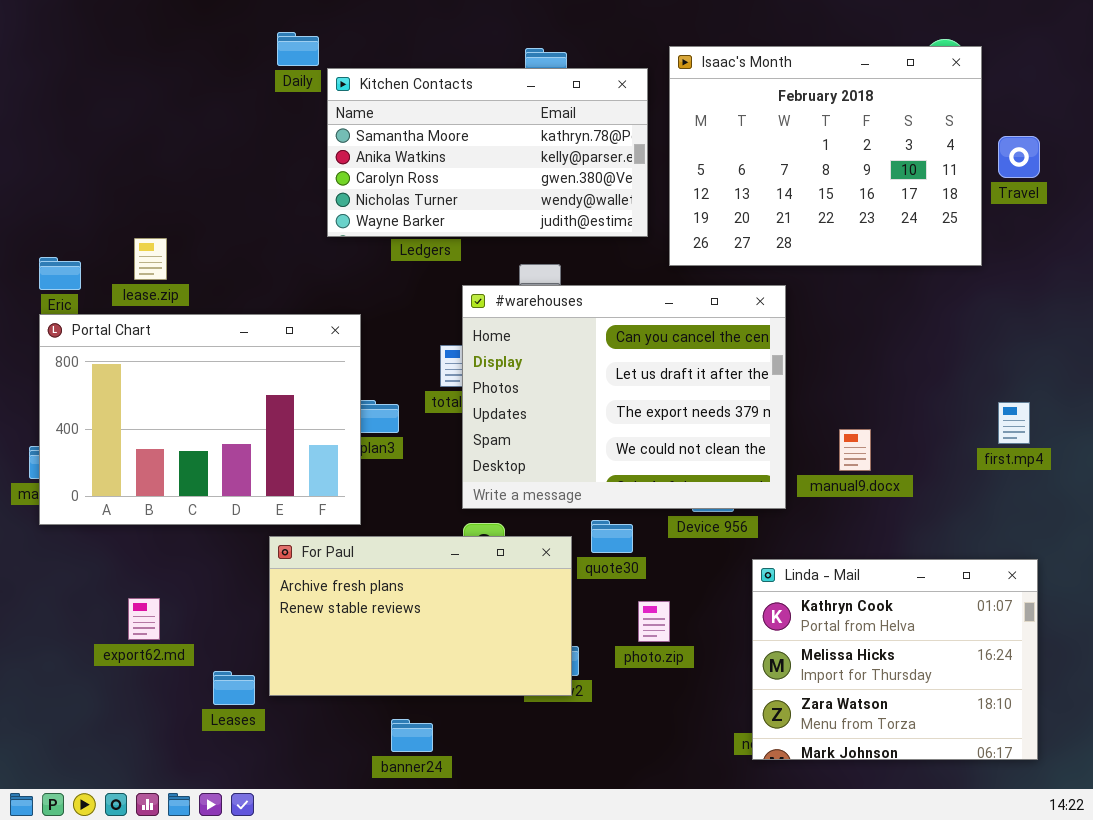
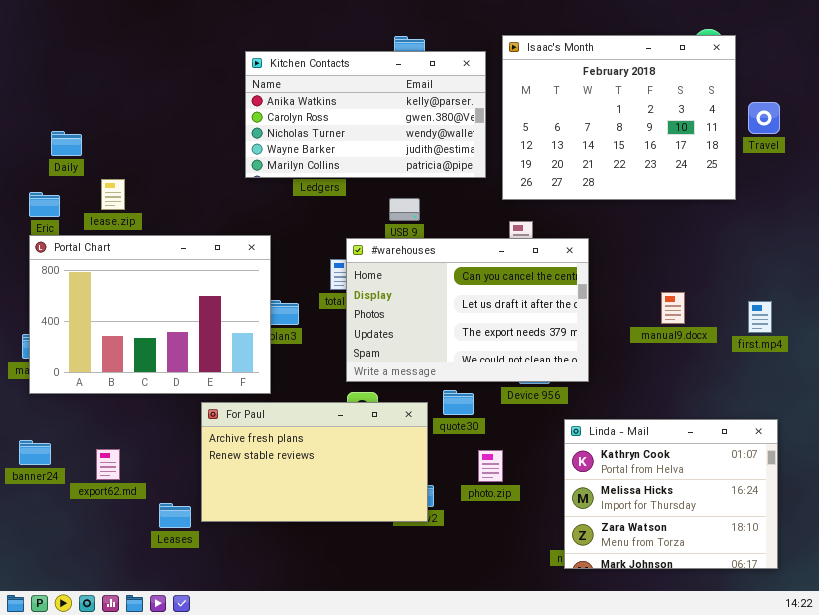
Daily: [277,32,319,66] -> [51,131,82,156], moved
Kitchen Contacts: [327,68,648,237] -> [245,51,486,178], scrolled down 1 row
#warehouses: [462,285,786,509] -> [346,238,589,382], resized
manual9.docx: [839,429,871,471] -> [661,292,685,324], moved
banner24: [391,719,433,752] -> [19,440,51,465], moved

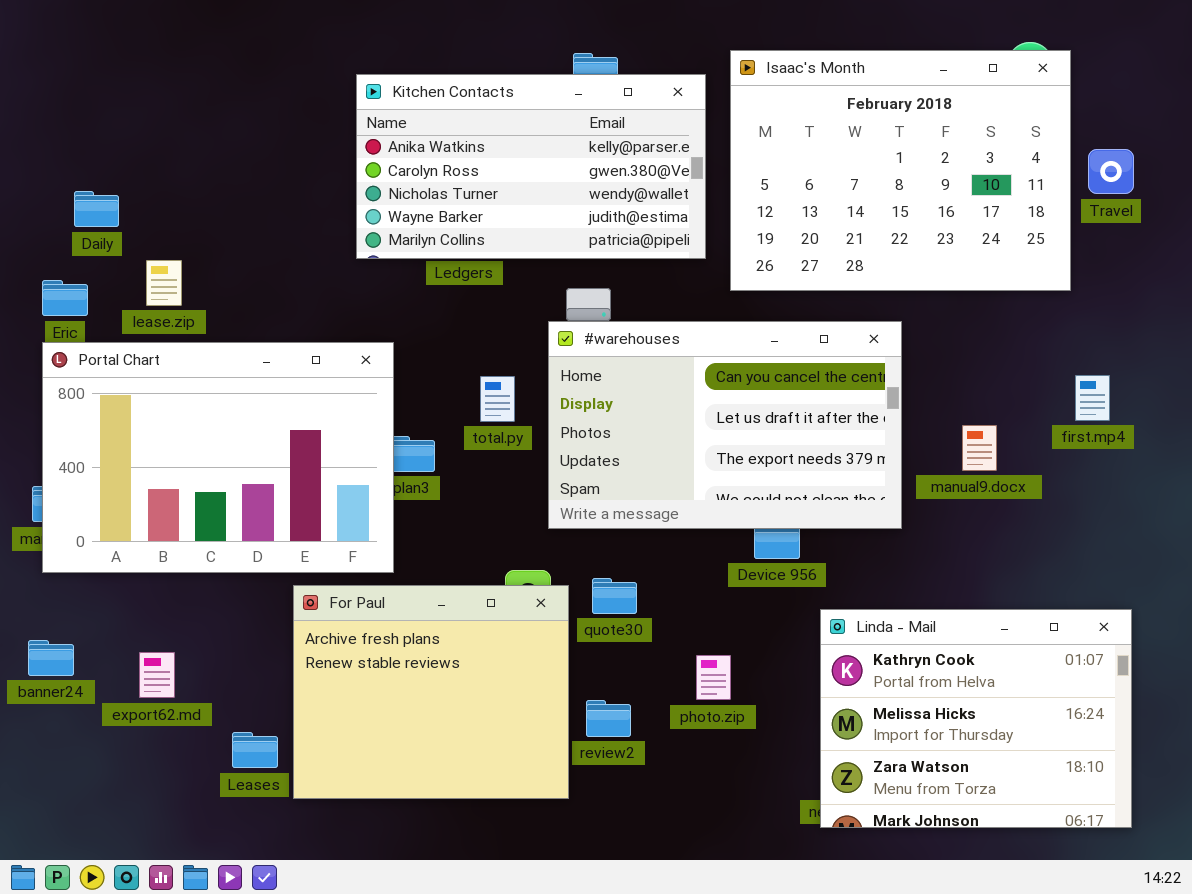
#warehouses: [346,238,589,382] -> [548,321,902,529], moved
first.mp4: [748,301,772,333] -> [1075,375,1110,421], moved
quote30: [443,390,474,415] -> [592,578,637,614], moved
For Paul: [201,402,428,522] -> [293,585,569,799], resized

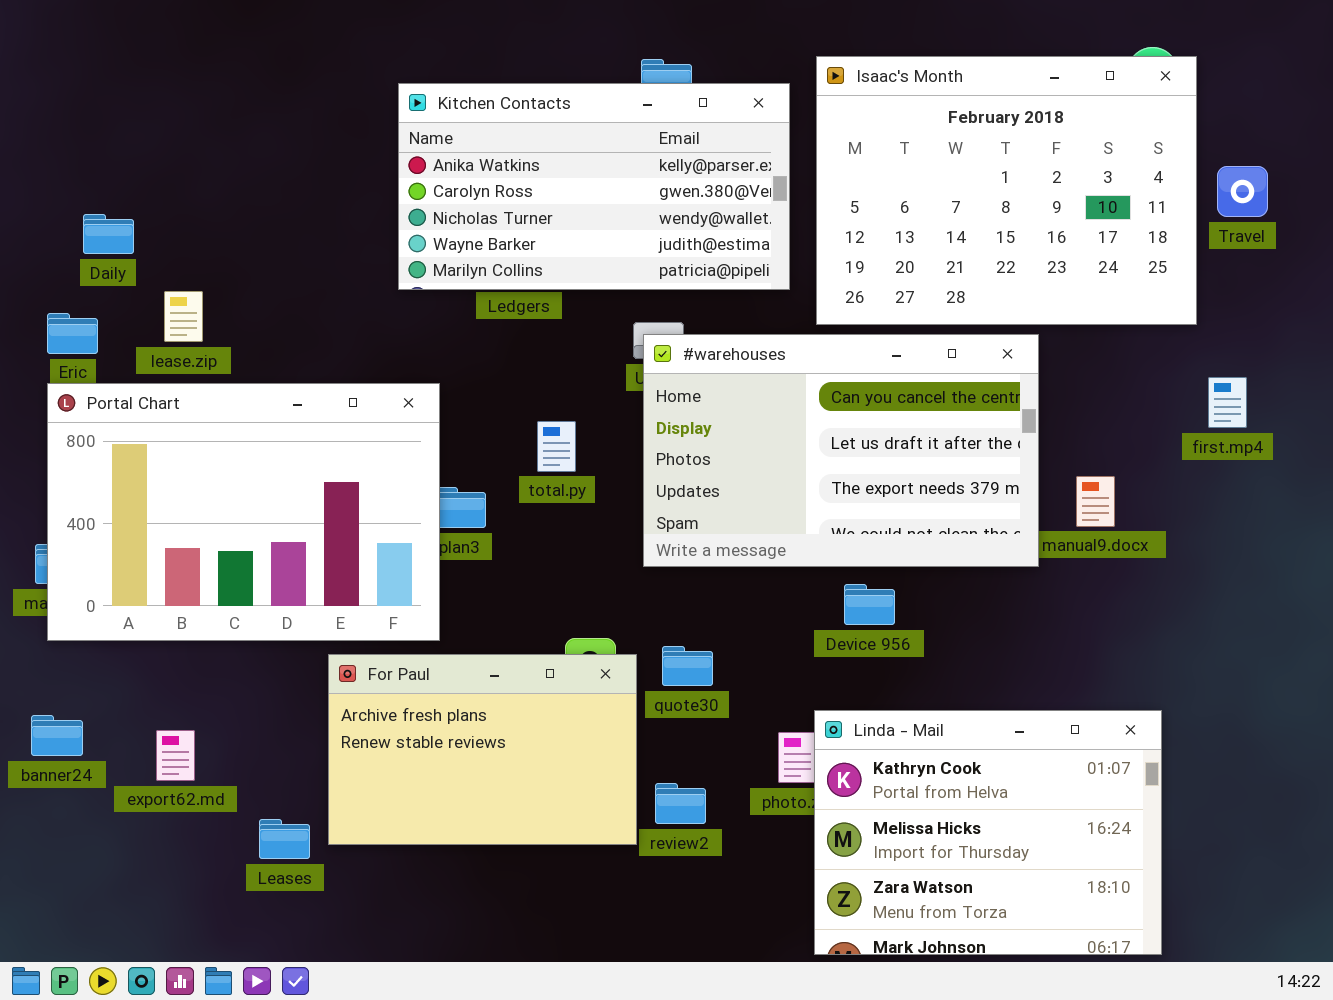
#warehouses: [548,321,902,529] -> [643,334,1039,567], moved
first.mp4: [1075,375,1110,421] -> [1208,377,1247,428], moved
For Paul: [293,585,569,799] -> [328,654,637,845], resized
Linda - Mail: [820,609,1132,828] -> [814,710,1162,955], moved

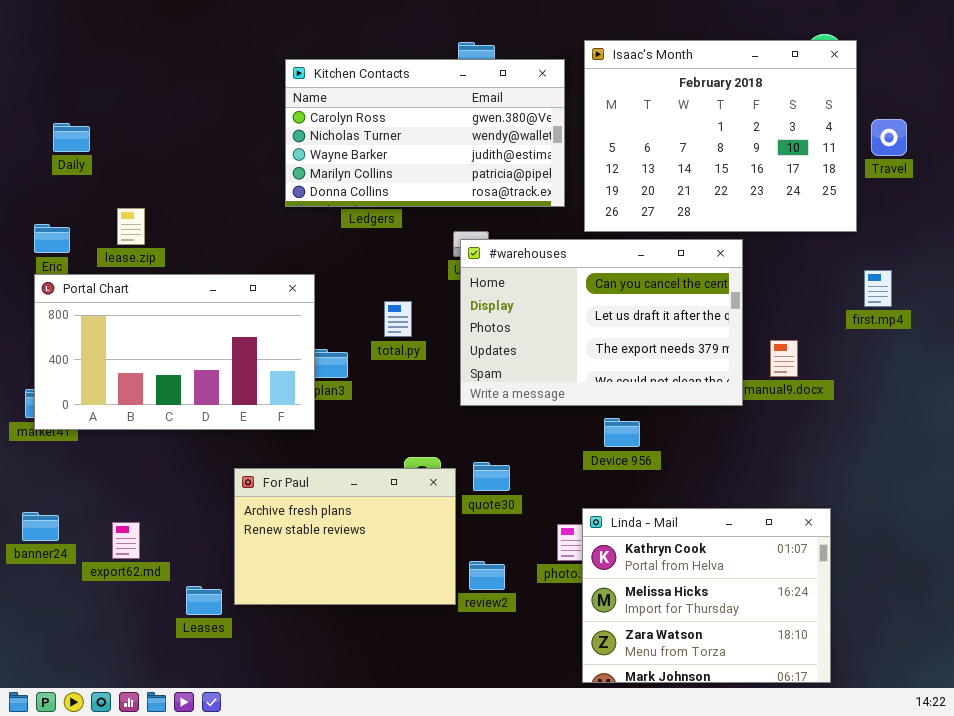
Kitchen Contacts: [398,83,790,290] -> [285,59,565,207], scrolled down 1 row
Daily: [83,214,134,254] -> [53,123,90,152], moved
Portal Chart: [47,383,440,641] -> [34,274,315,430], resized

